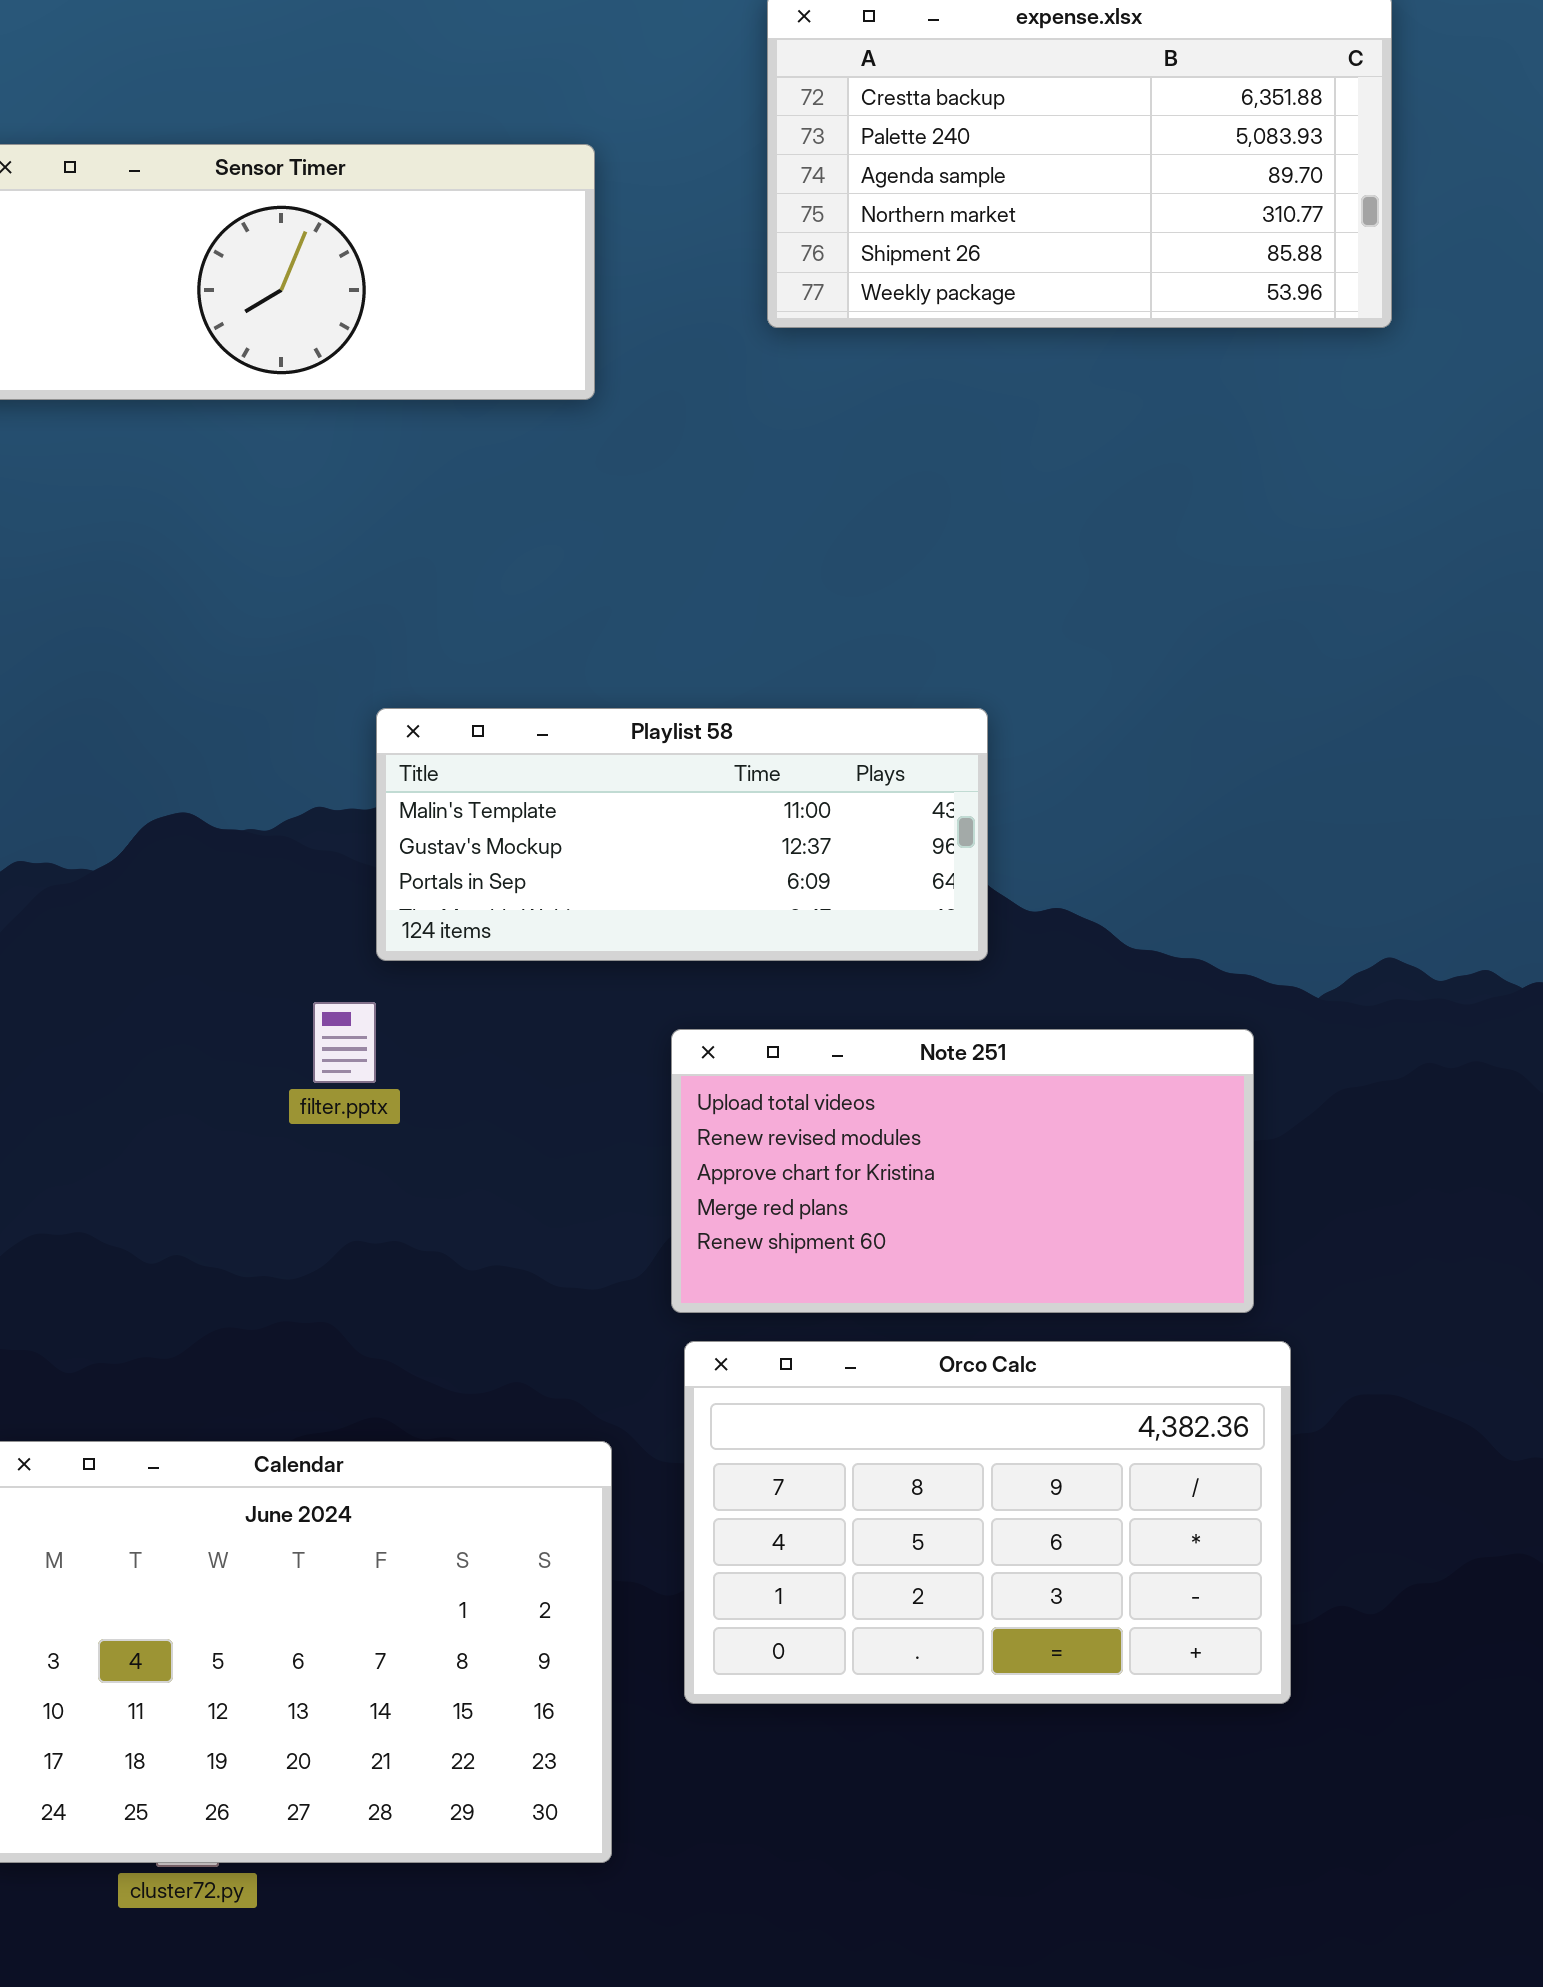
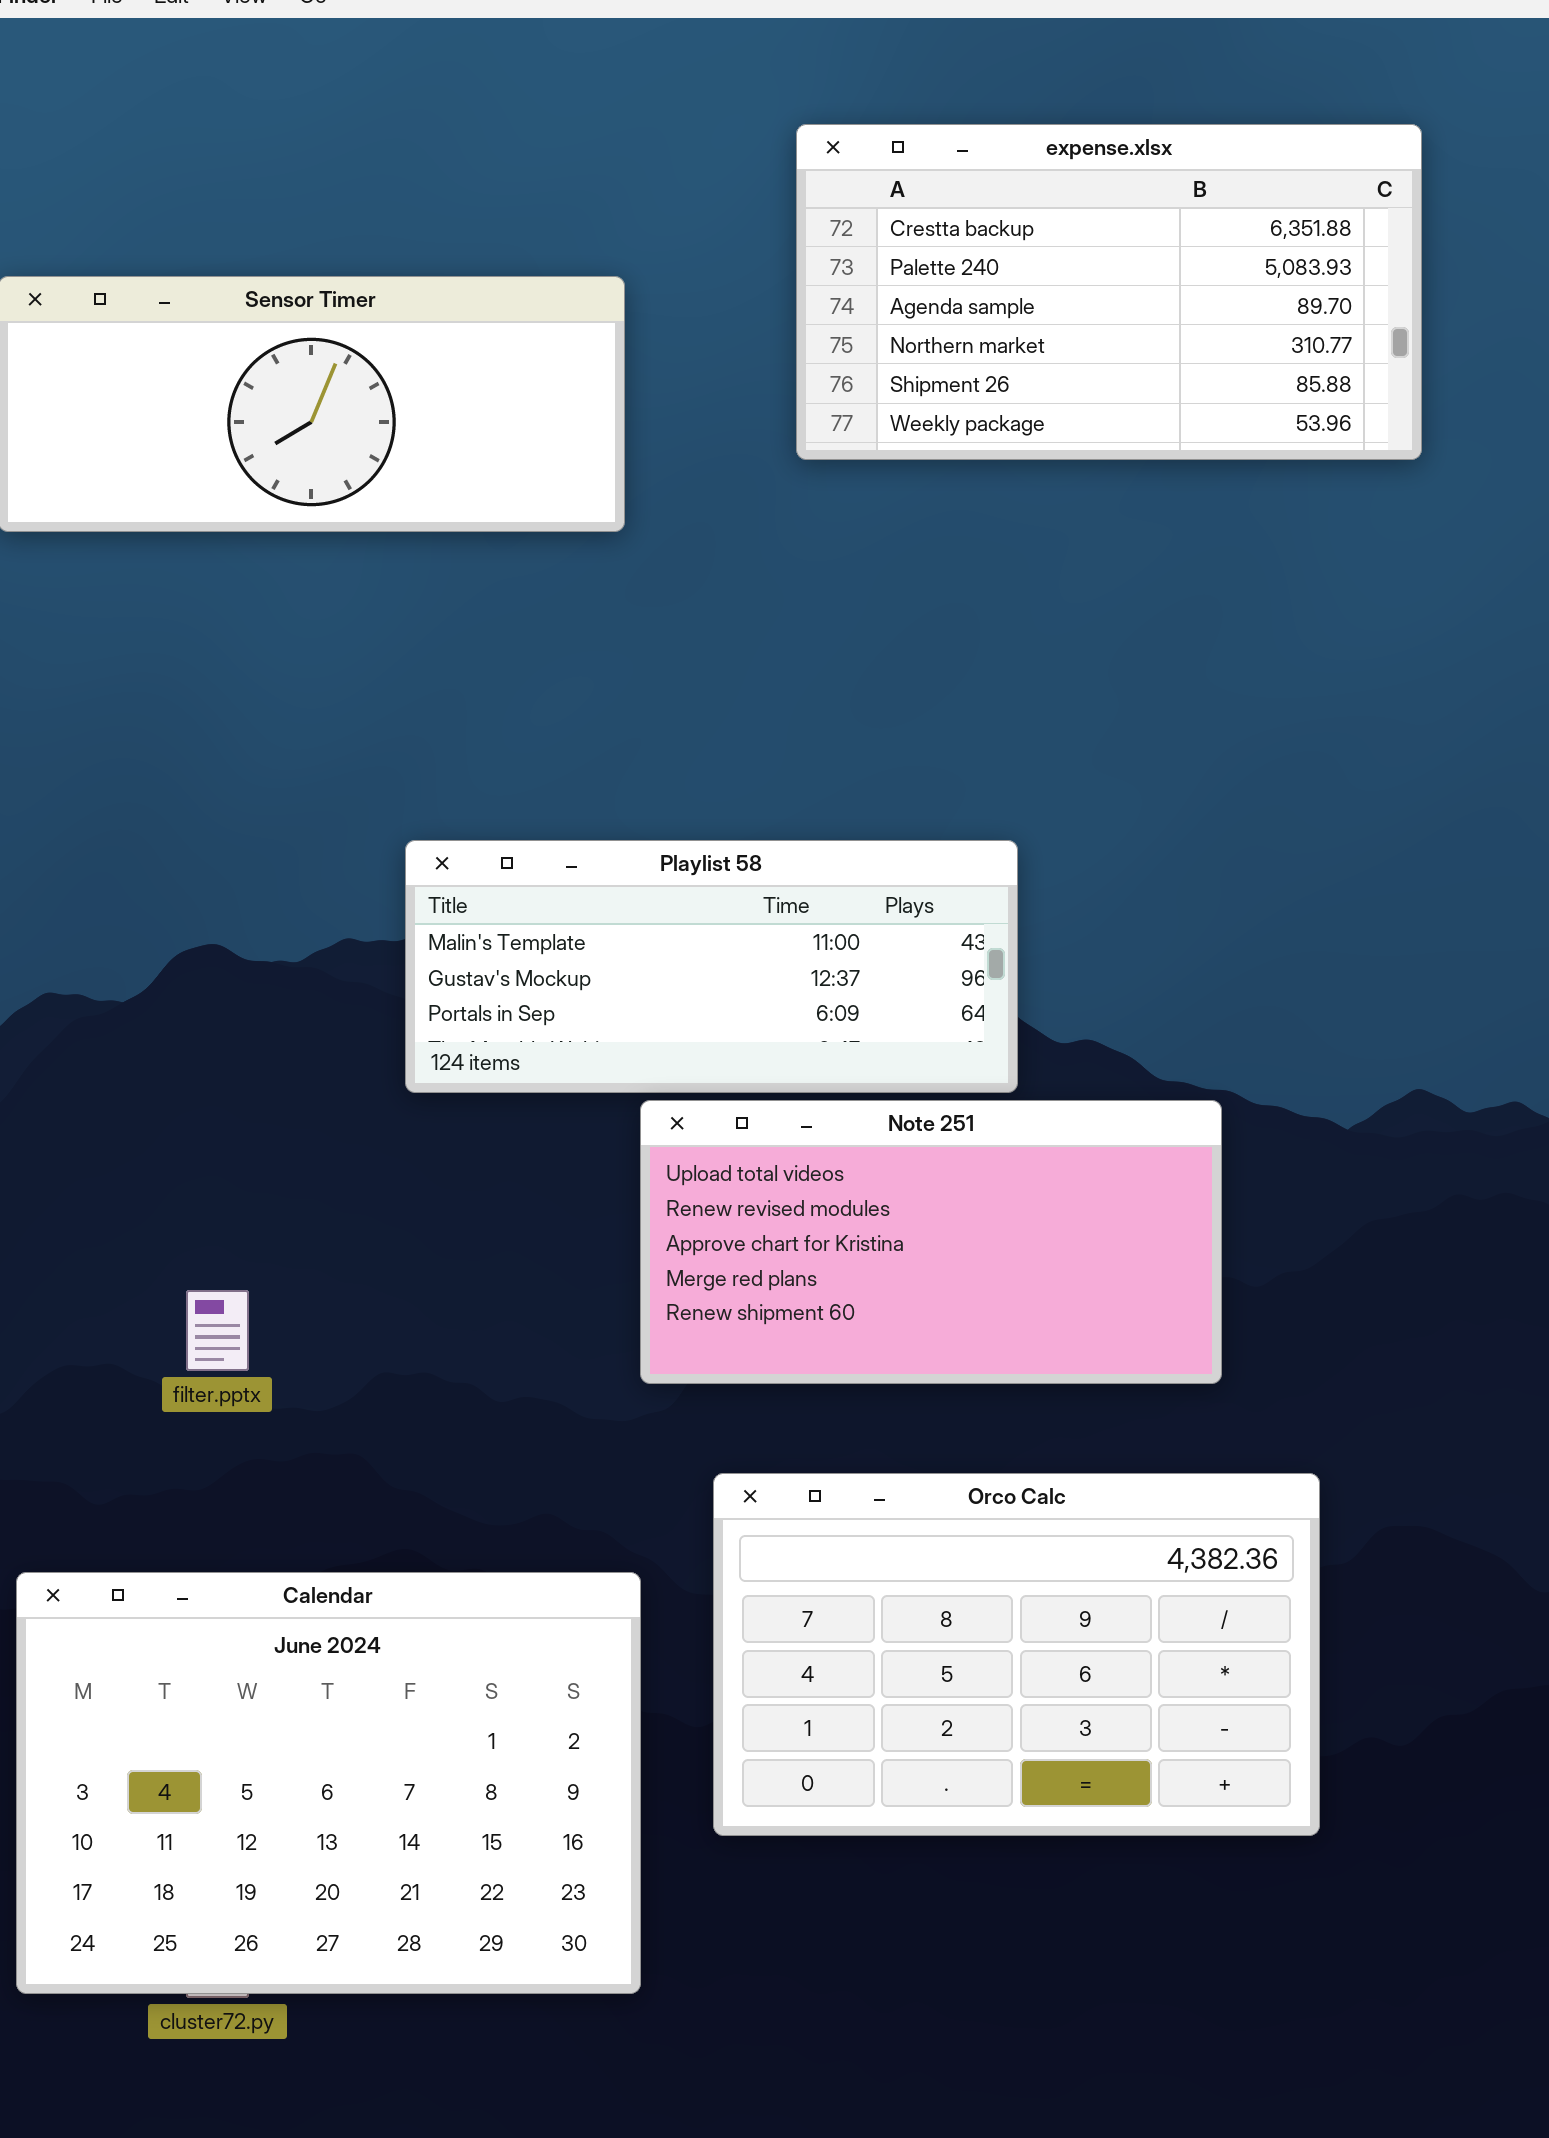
filter.pptx: [313,1002,376,1083] -> [186,1290,249,1371], moved
Note 251: [671,1029,1254,1313] -> [640,1100,1222,1384], moved

